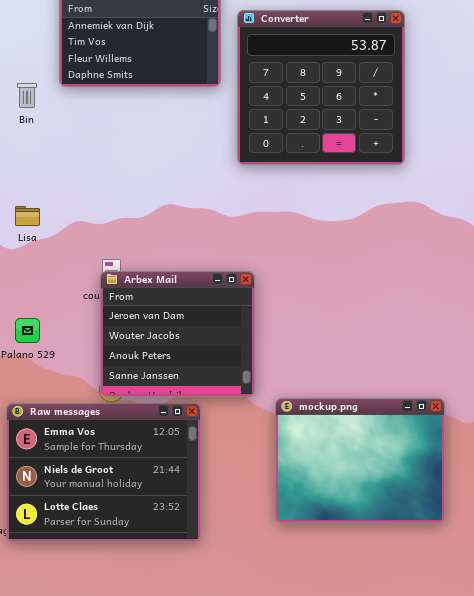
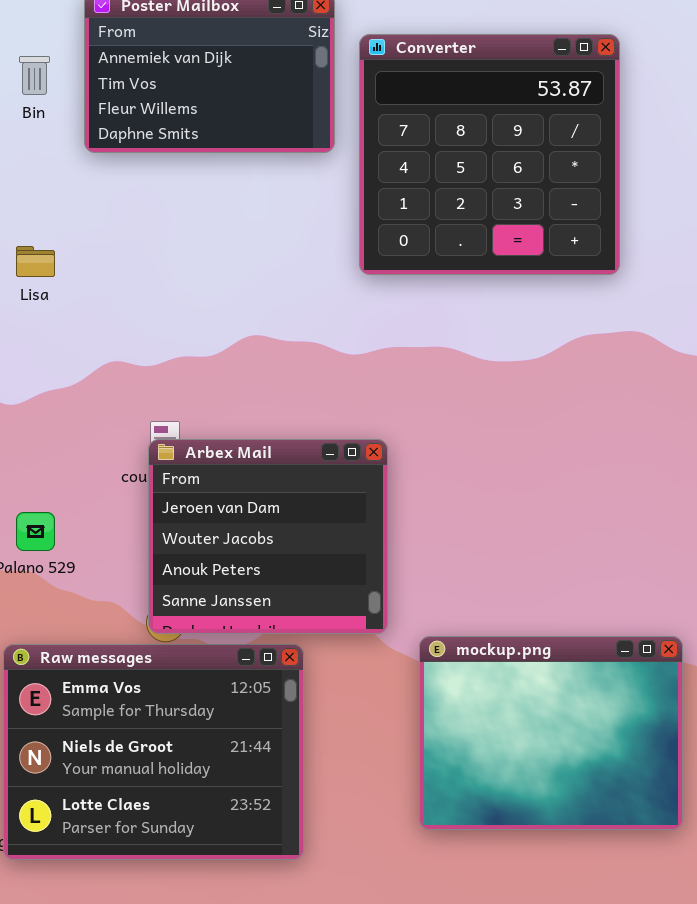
Bin: [17,83,37,108] -> [19,56,50,95], moved
Lisa: [15,206,40,226] -> [16,246,55,277], moved

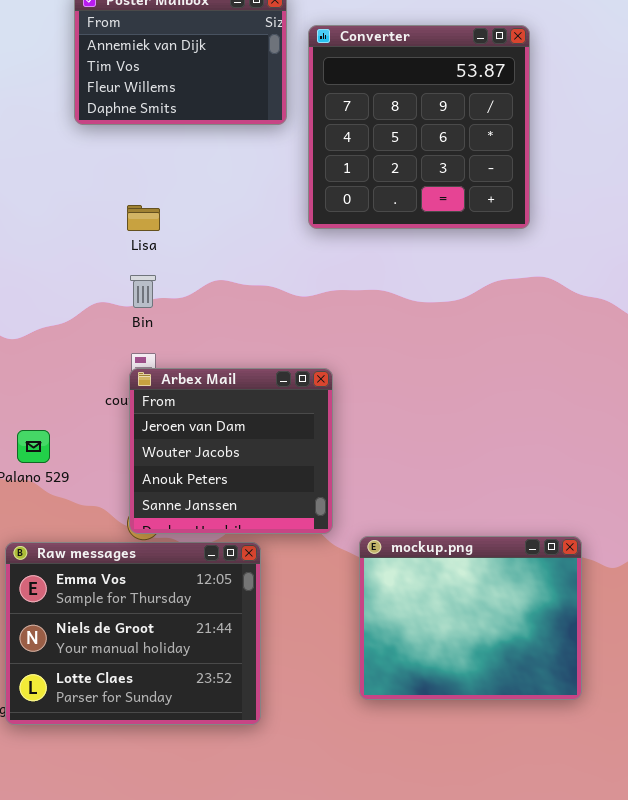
Bin: [19,56,50,95] -> [130,275,156,308], moved
Lisa: [16,246,55,277] -> [127,205,160,231], moved

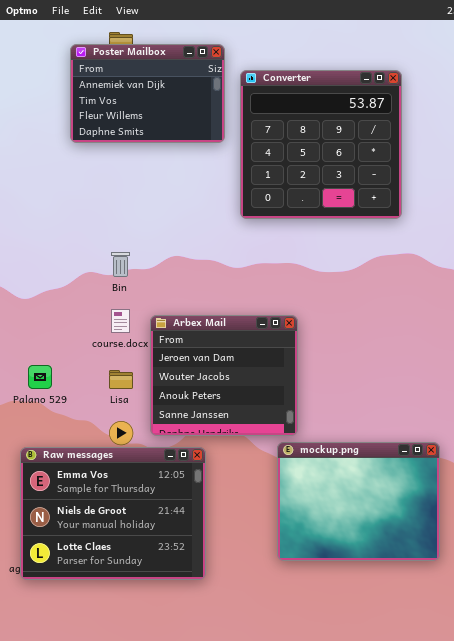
Lisa: [127,205,160,231] -> [109,370,133,389], moved
Arbex Mail: [129,368,333,534] -> [150,315,298,436], moved

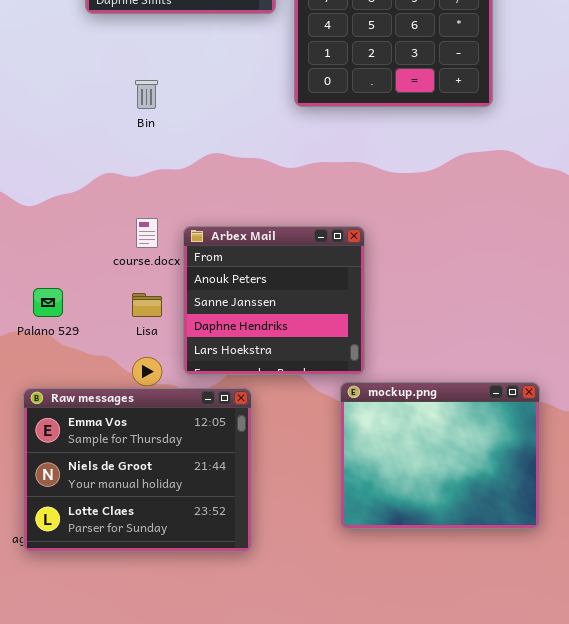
Bin: [111,252,130,277] -> [135,80,158,109], moved
Arbex Mail: [150,315,298,436] -> [183,226,365,375], scrolled down 2 rows

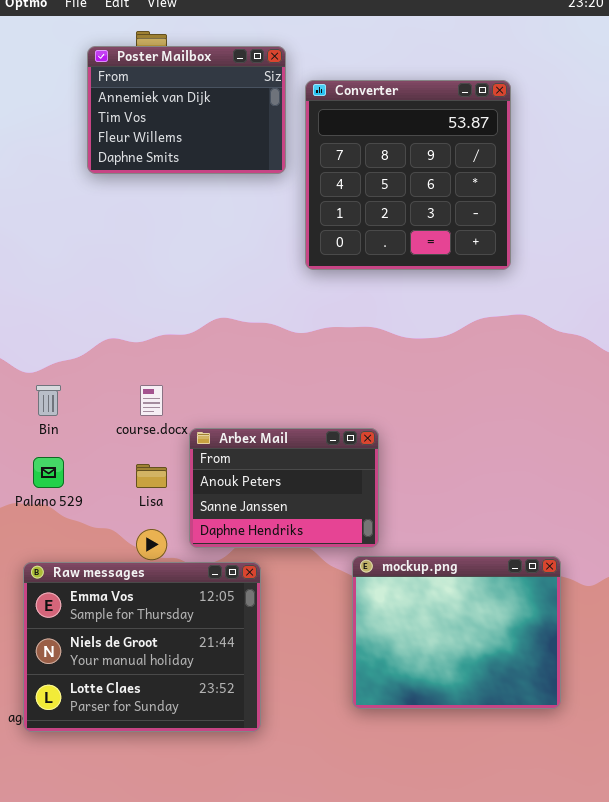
Bin: [135,80,158,109] -> [36,385,61,416], moved
Arbex Mail: [183,226,365,375] -> [189,428,379,548], resized

